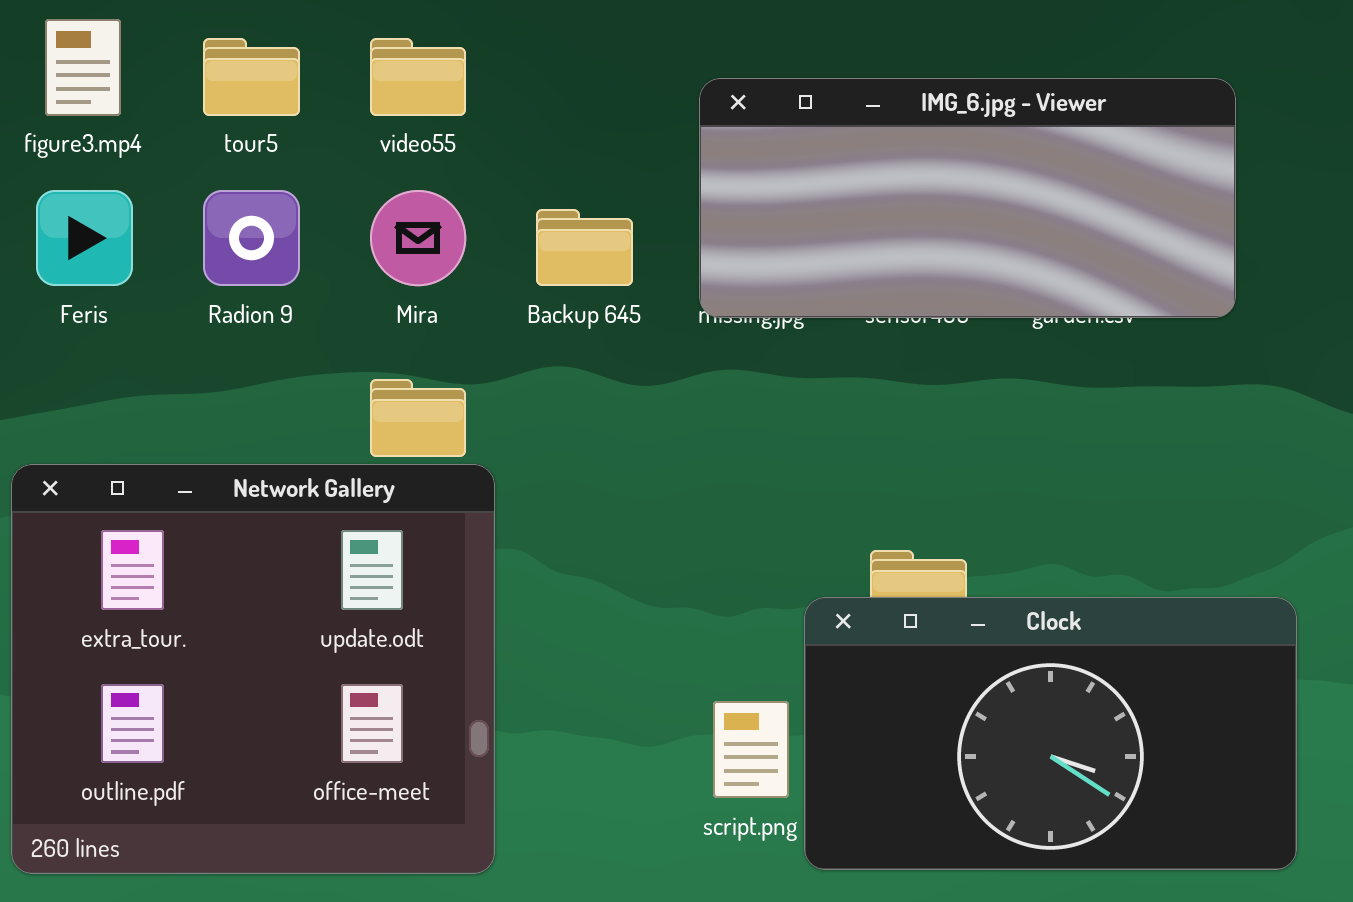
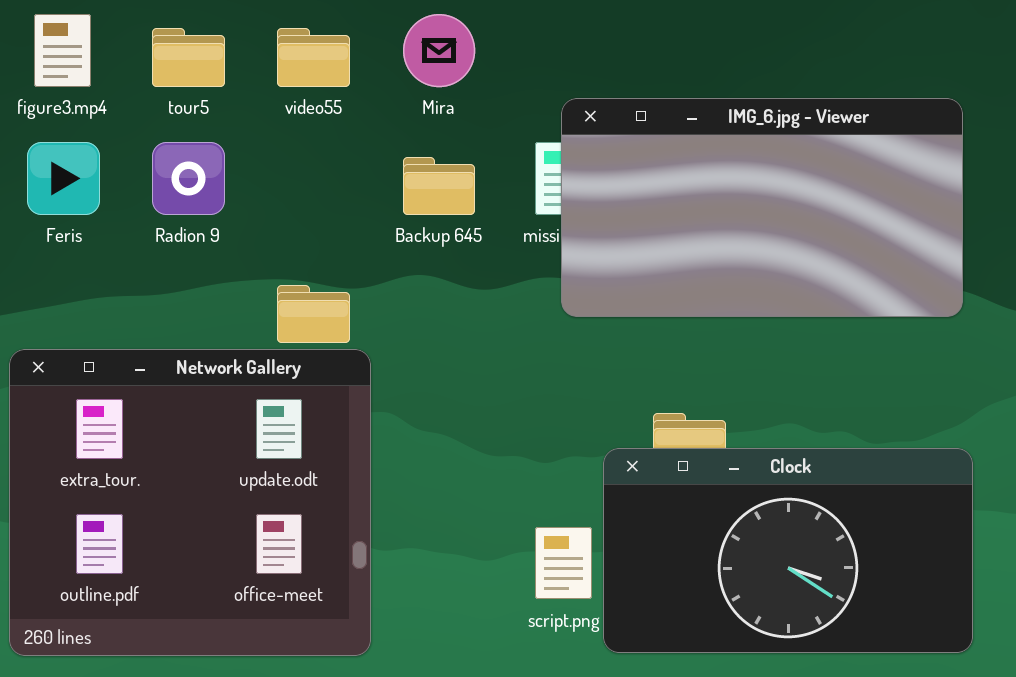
IMG_6.jpg - Viewer: [699,78,1236,318] -> [561,98,963,317], moved, resized
Mira: [370,190,466,286] -> [403,14,475,87], moved

